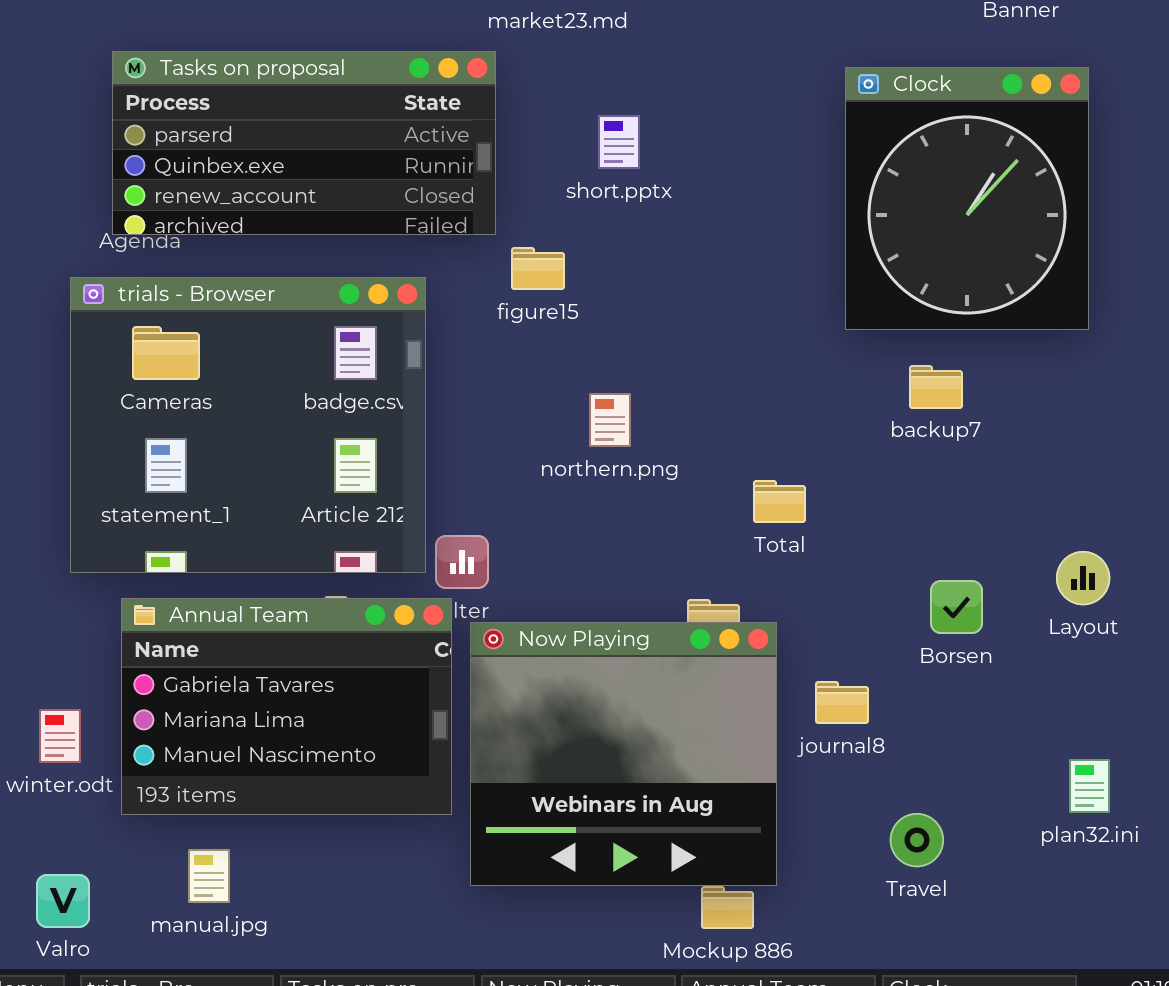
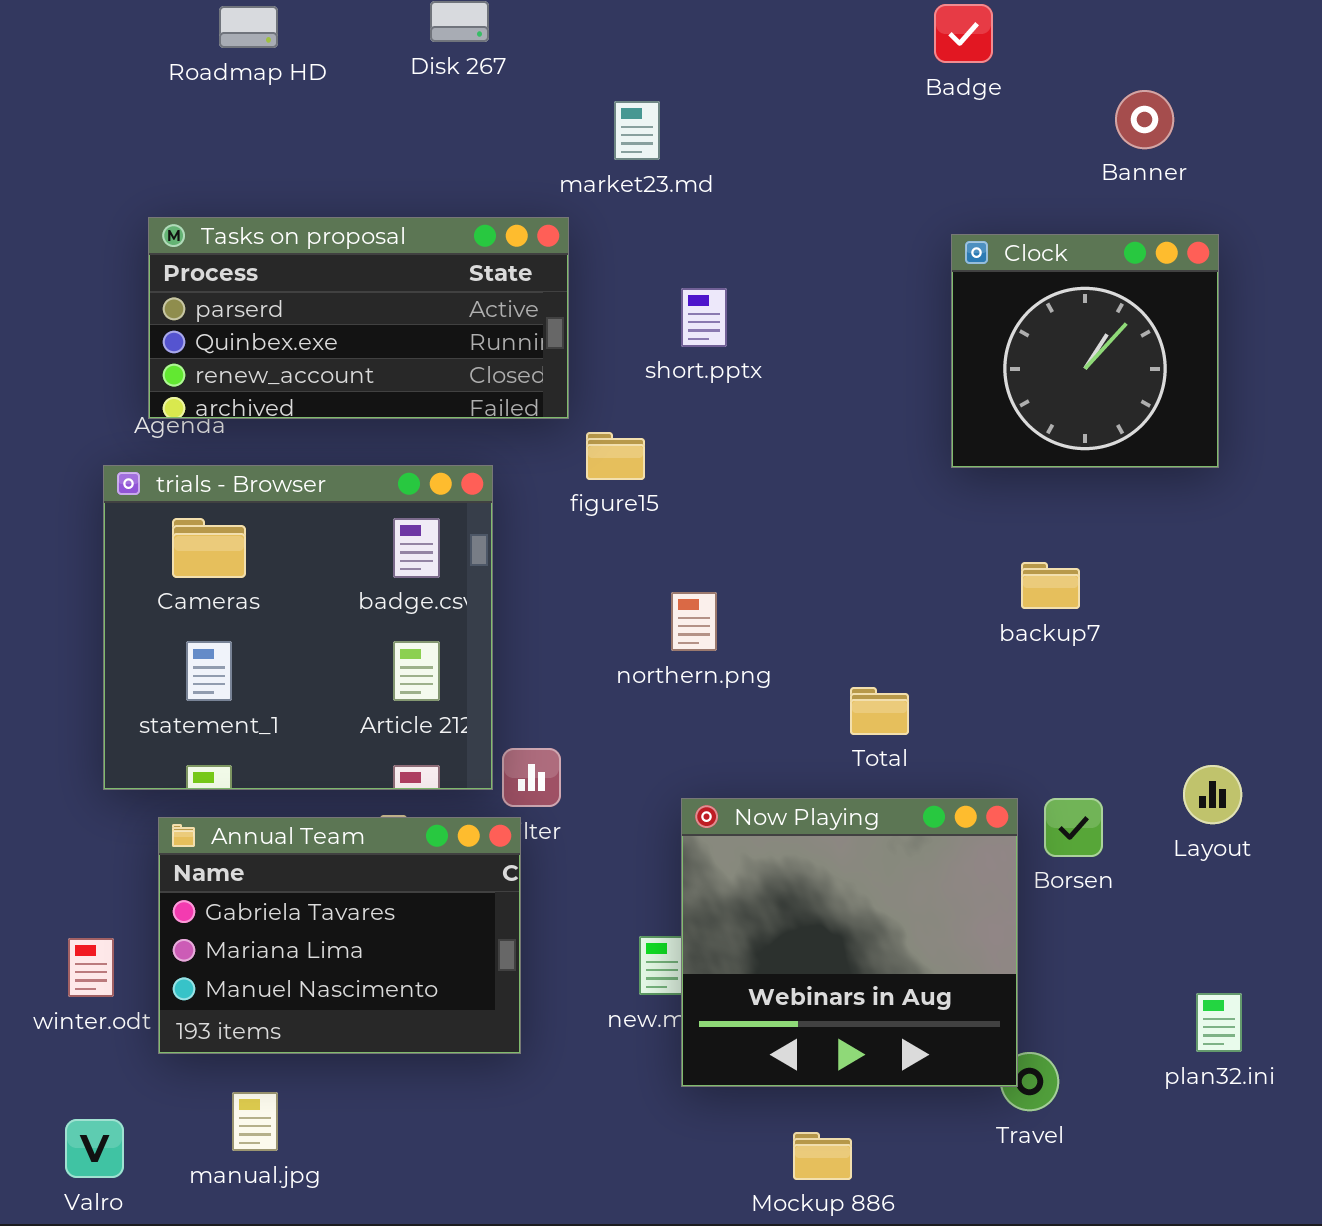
Clock: [845,67,1089,330] -> [951,234,1219,468], resized
Now Playing: [470,622,777,886] -> [681,798,1018,1087], moved

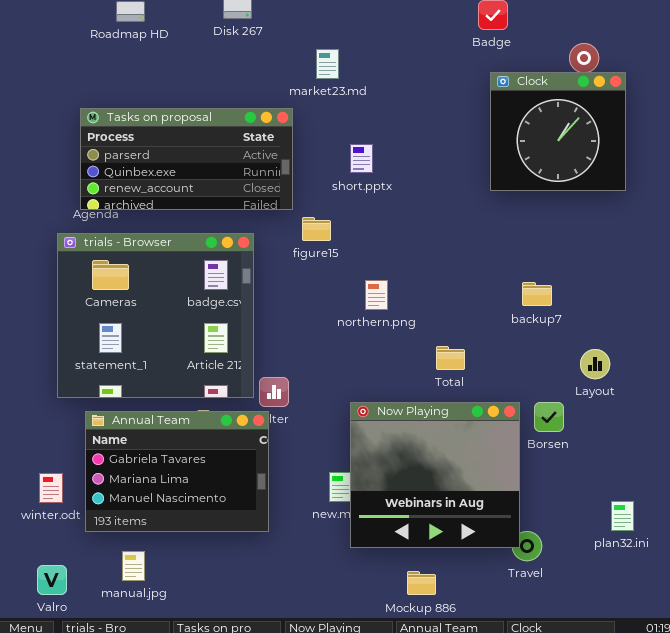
Clock: [951,234,1219,468] -> [490,72,626,191], moved
northern.png: [671,592,717,651] -> [365,280,388,310], moved
Layout: [1183,765,1242,824] -> [580,349,610,379], moved

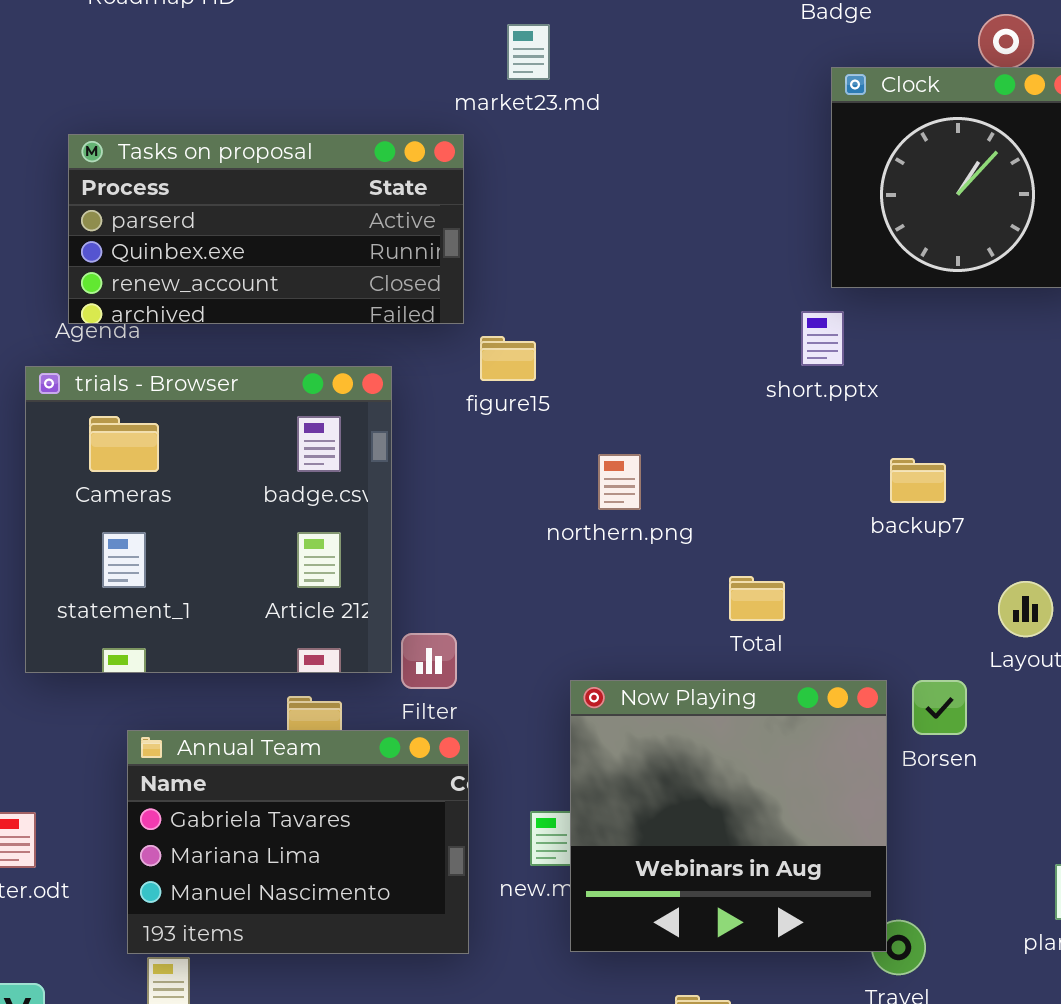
short.pptx: [350,144,373,173] -> [801,311,844,366], moved
Annual Team: [85,411,269,532] -> [127,730,469,954], moved

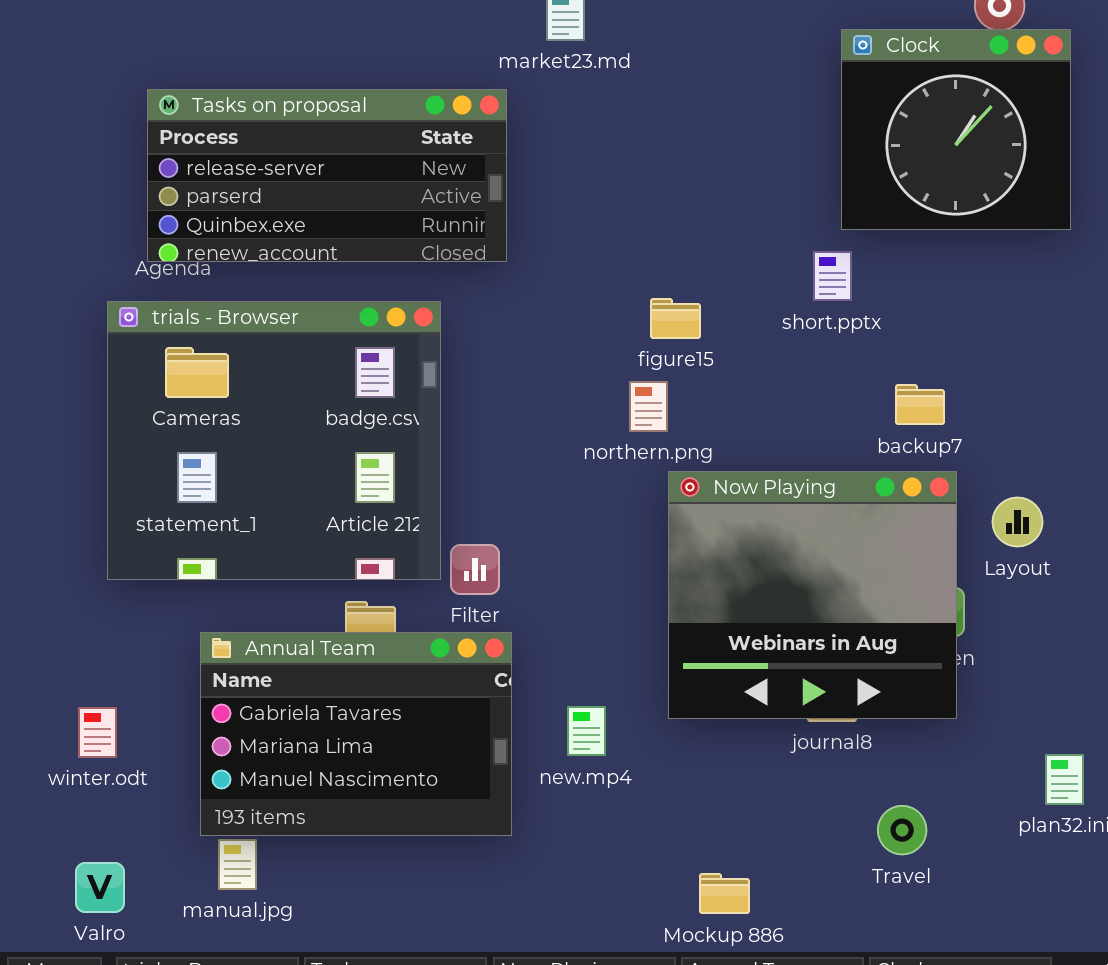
Tasks on proposal: [68,134,464,324] -> [147,89,507,262], scrolled up 1 row
figure15: [480,336,536,381] -> [650,298,701,339], moved
Now Playing: [570,680,887,952] -> [668,471,957,719], moved

